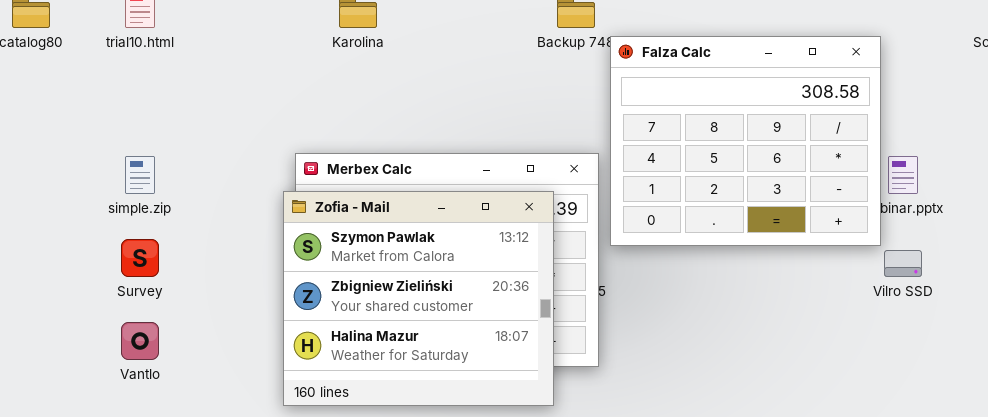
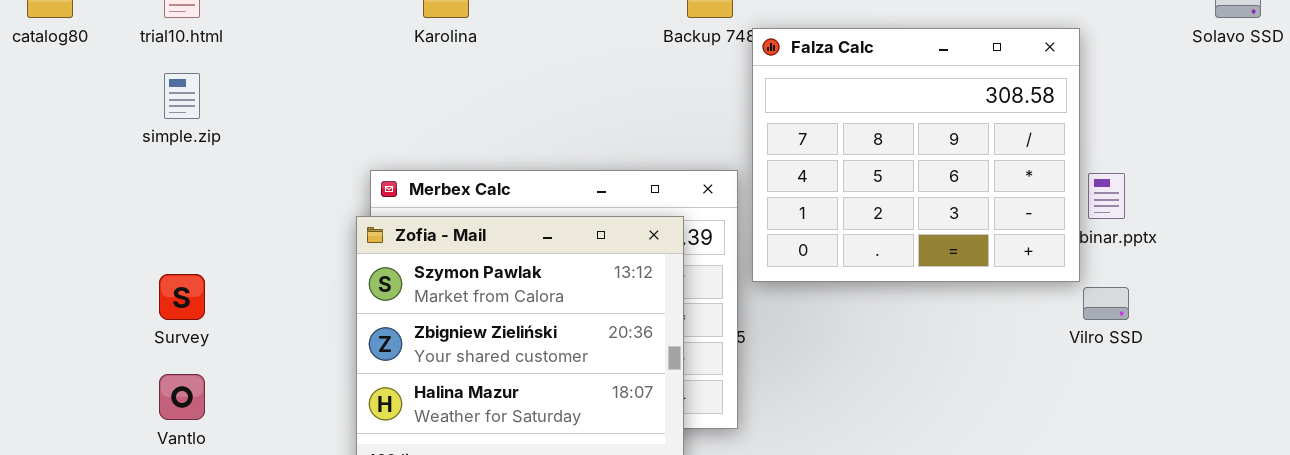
simple.zip: [125,156,155,194] -> [164,73,200,119], moved

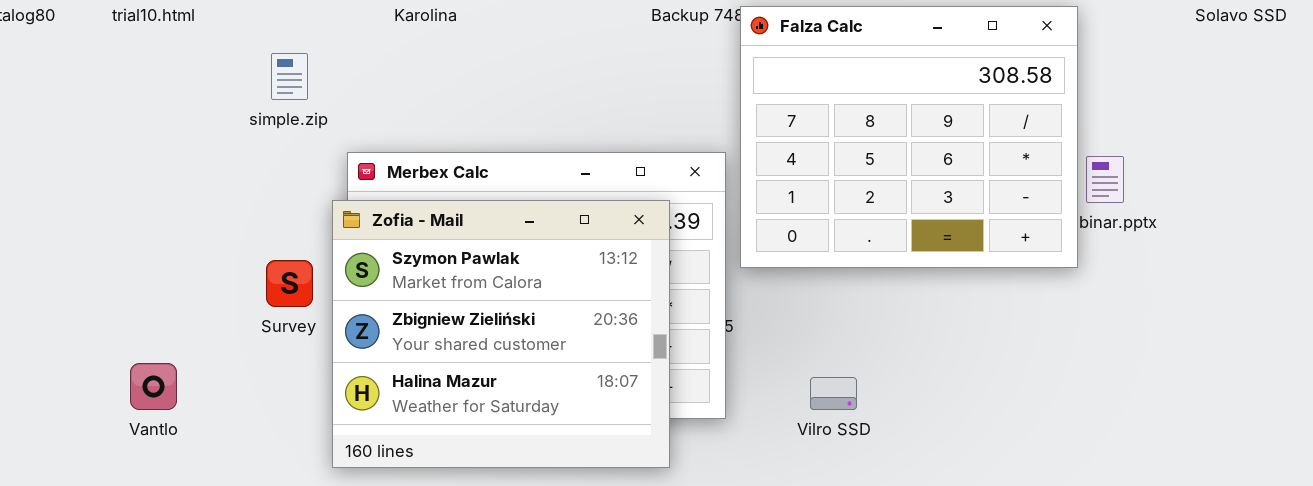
simple.zip: [164,73,200,119] -> [271,53,308,100], moved
Survey: [159,274,205,320] -> [266,260,313,307], moved
Vilro SSD: [1083,287,1129,320] -> [810,377,857,410], moved

